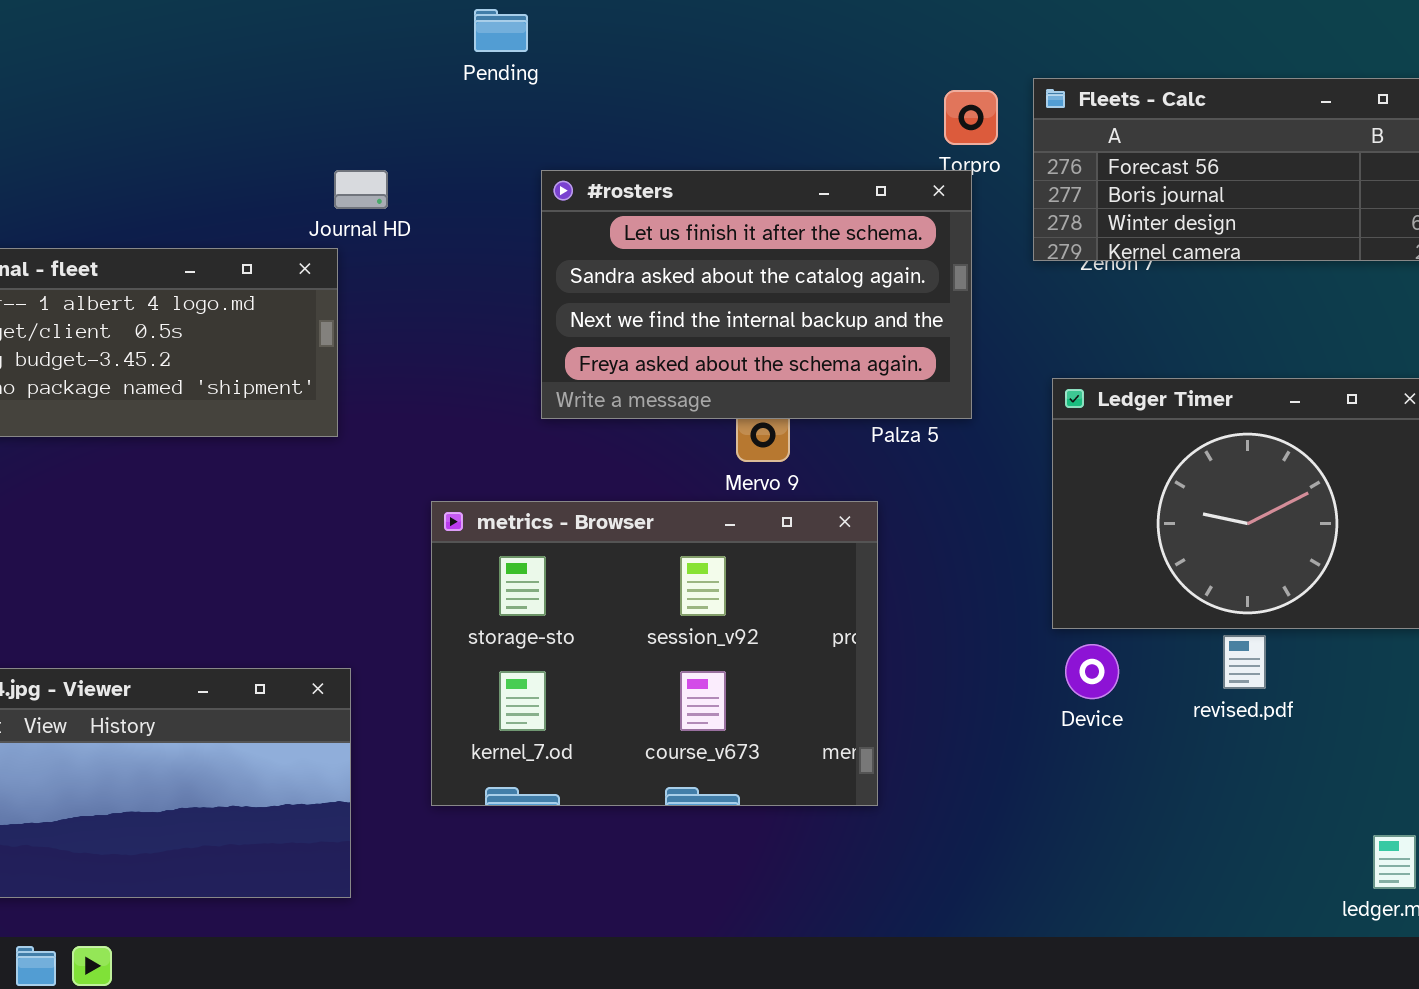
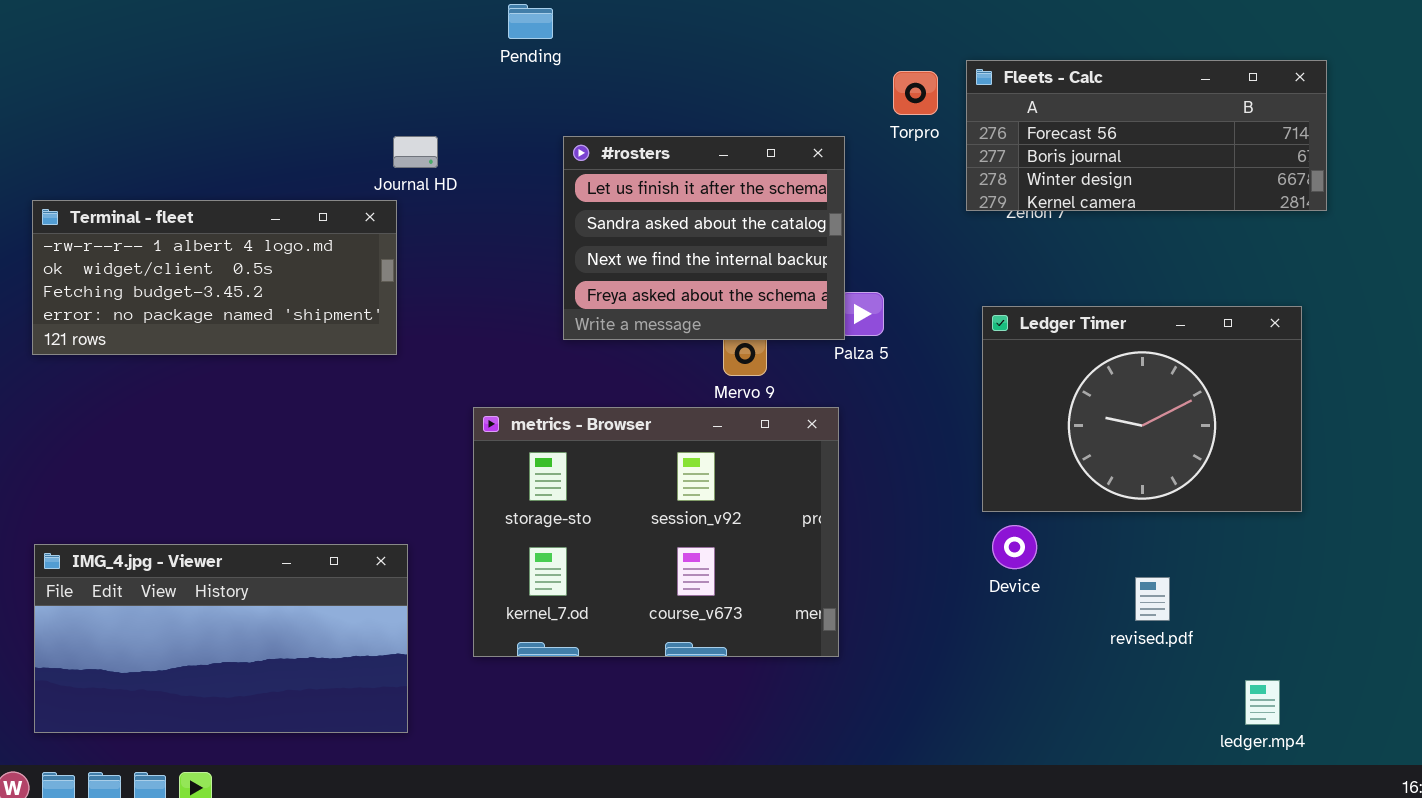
#rosters: [541,170,972,419] -> [563,136,845,340], resized
revised.pdf: [1223,635,1266,689] -> [1135,577,1170,621], moved

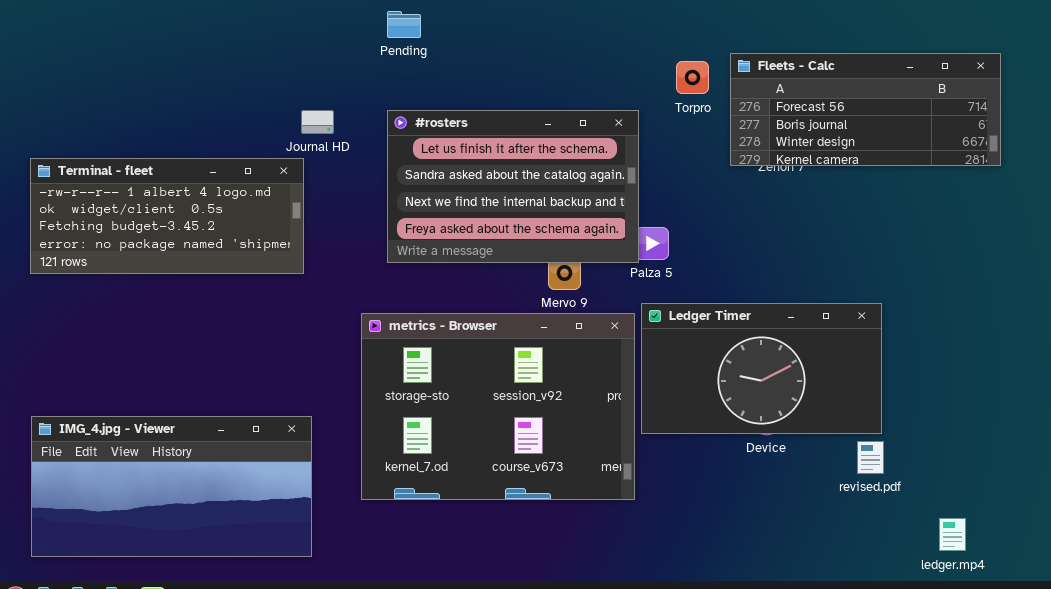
#rosters: [563,136,845,340] -> [387,110,639,263], resized
Ledger Timer: [982,306,1302,512] -> [641,303,882,434], moved, resized

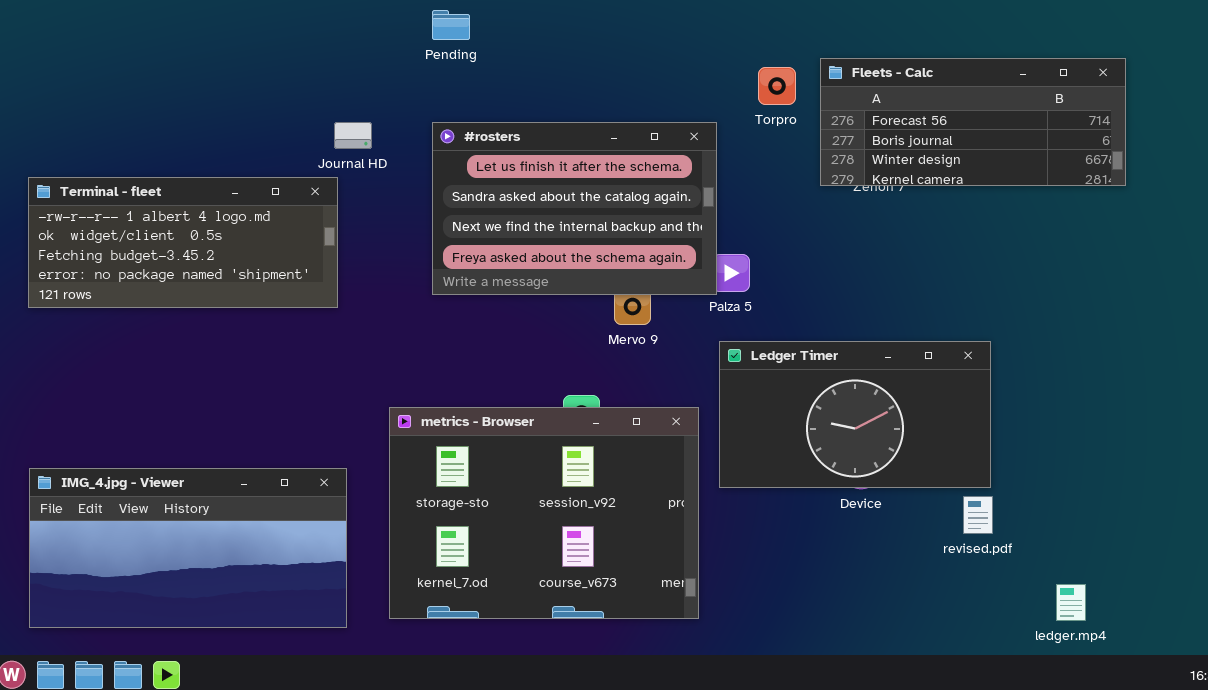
metrics - Browser: [361,313,635,500] -> [389,407,699,619], moved

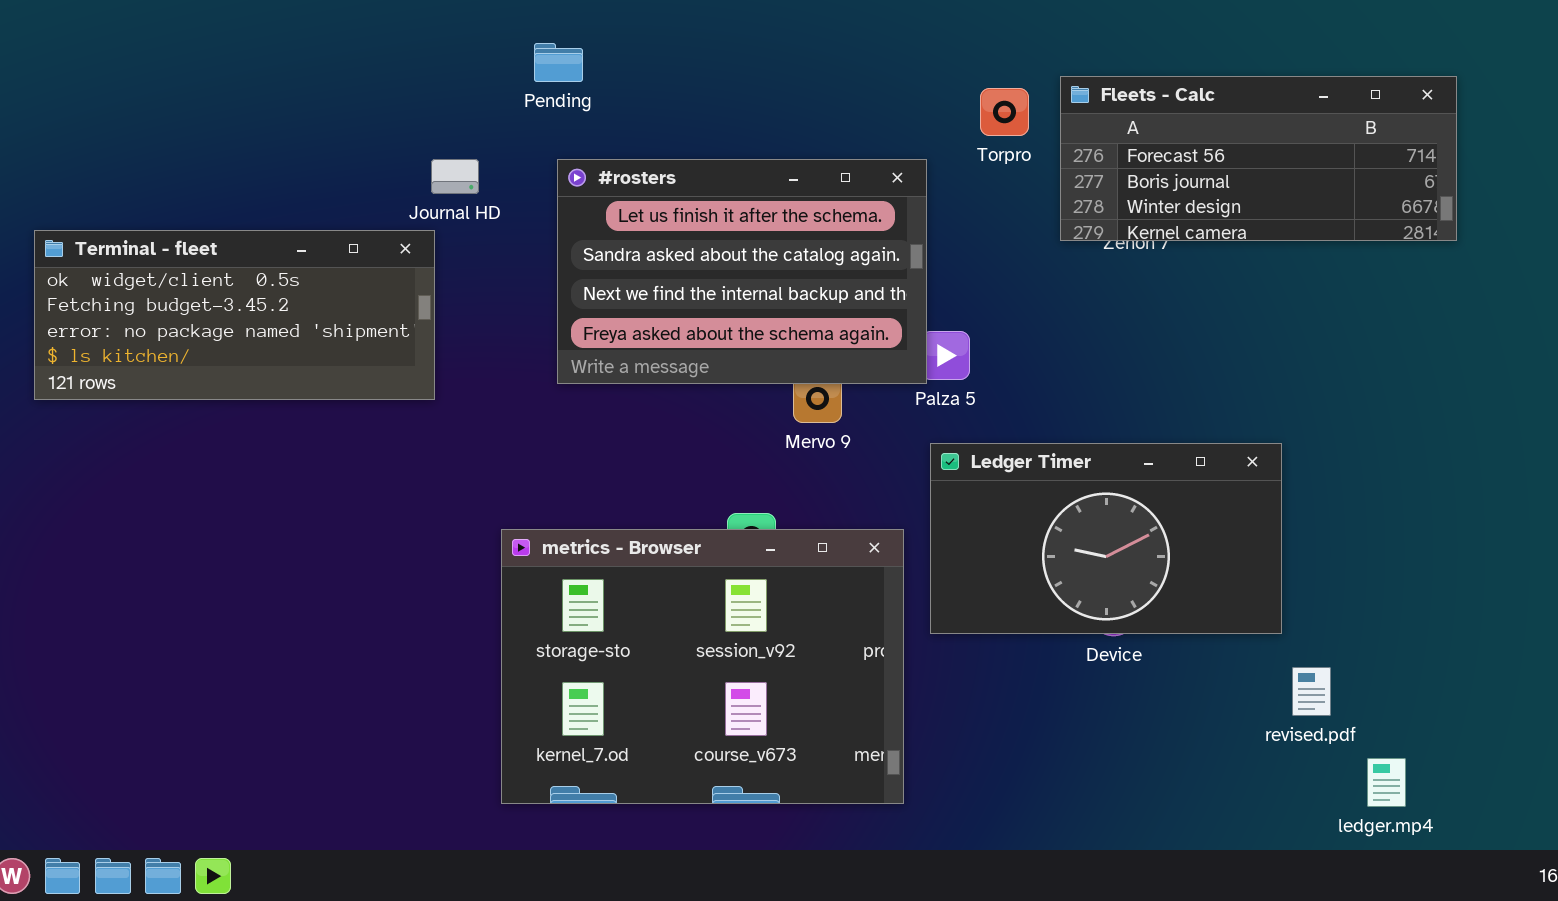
Pending: [432,10,470,40] -> [534,43,583,82], moved
Terminal - fleet: [28,177,338,308] -> [34,230,435,400], scrolled down 1 row
IMG_4.jpg - Viewer: [29,468,347,628] -> none, closed
revised.pdf: [963,496,993,534] -> [1292,667,1331,716], moved

